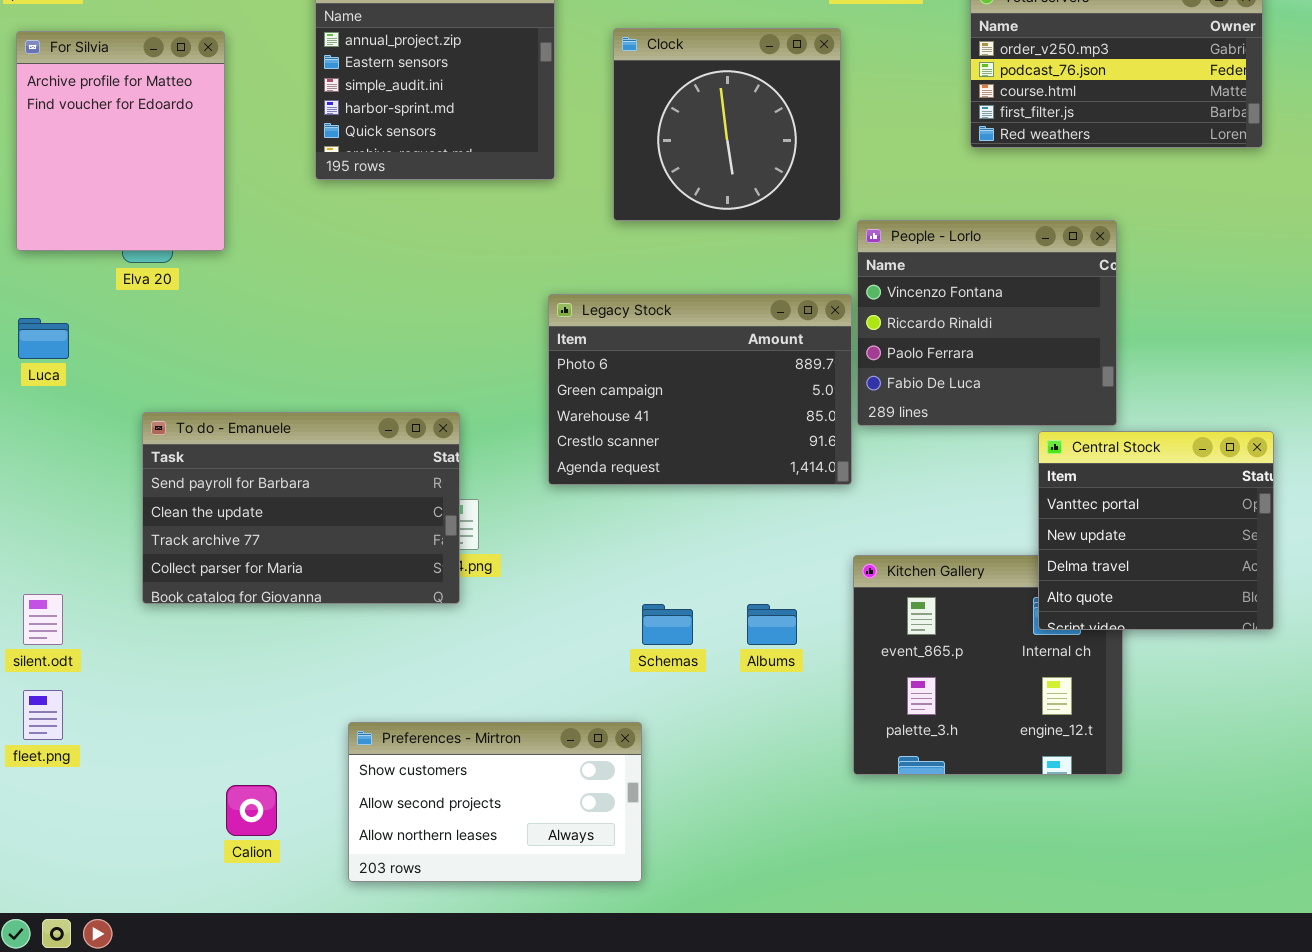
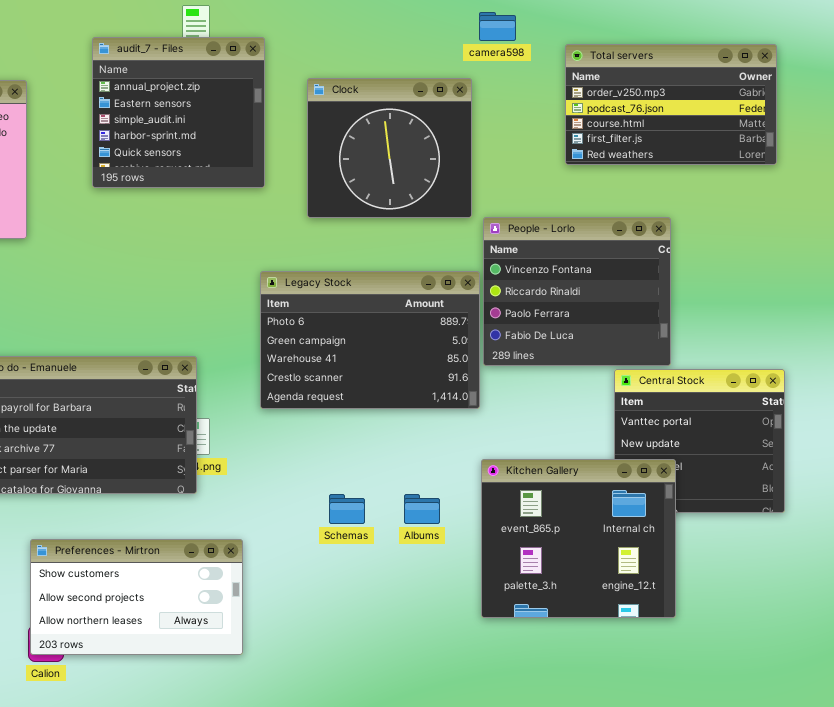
Kitchen Gallery: [853,555,1123,775] -> [481,459,676,618], raised
Preferences - Mirtron: [348,722,642,882] -> [30,539,243,655], moved

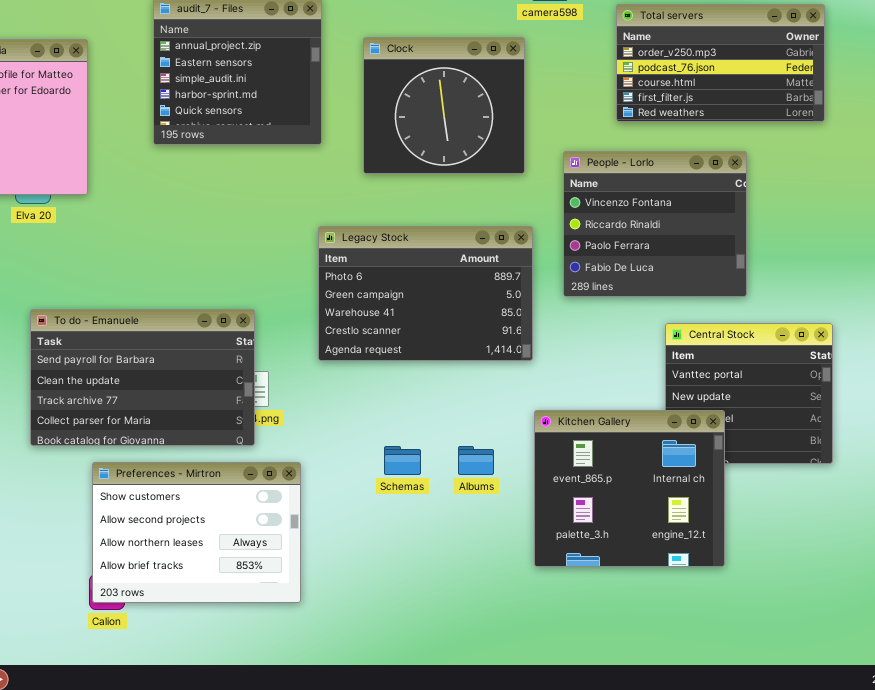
People - Lorlo: [483,217,671,366] -> [563,151,747,297], moved
Preferences - Mirtron: [30,539,243,655] -> [92,462,301,603], resized

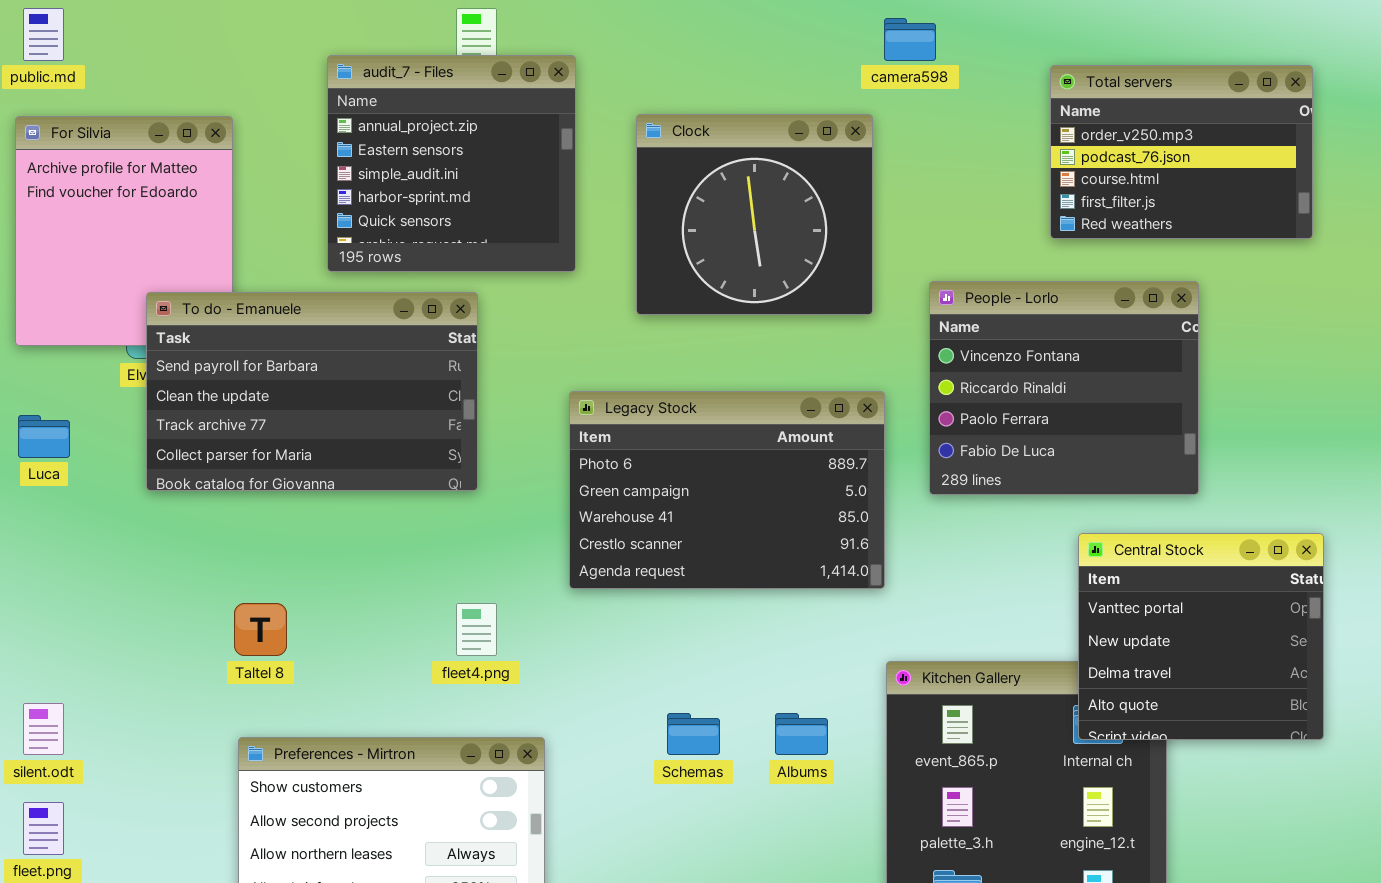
Total servers: [616,4,825,122] -> [1050,65,1313,239], resized
To do - Emanuele: [30,309,255,446] -> [146,292,478,491], moved
Central Stock: [665,323,833,464] -> [1078,533,1324,740], raised

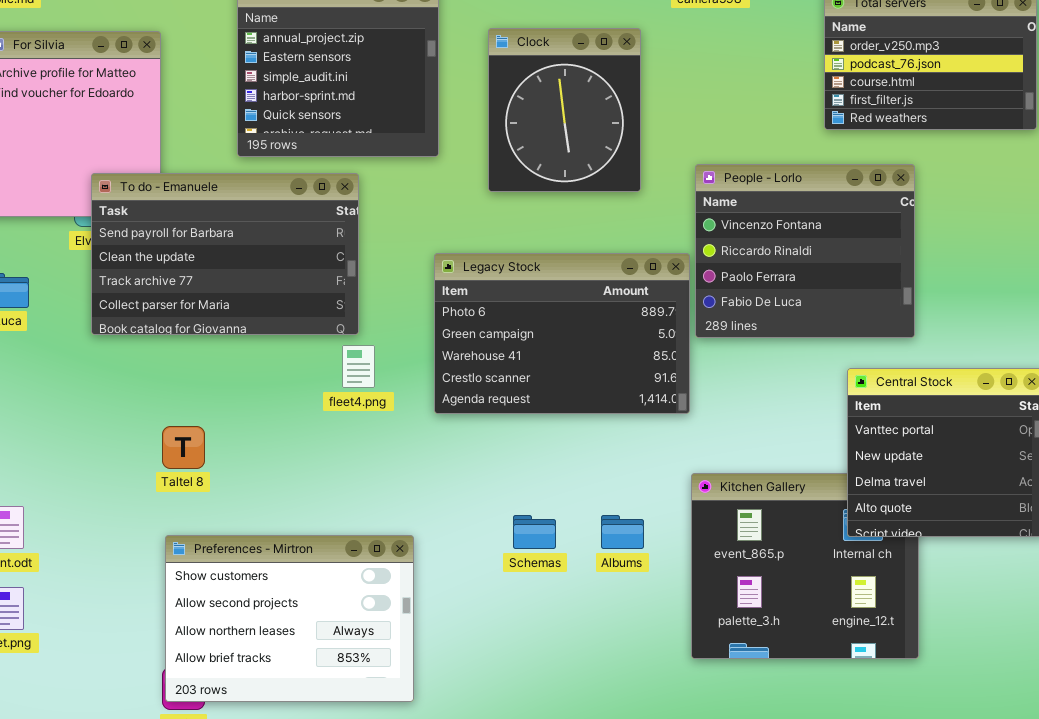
Clock: [636,114,873,315] -> [488,28,641,192], resized
People - Lorlo: [929,281,1199,495] -> [695,164,915,338], moved
fleet4.png: [456,603,497,656] -> [342,345,375,388], moved

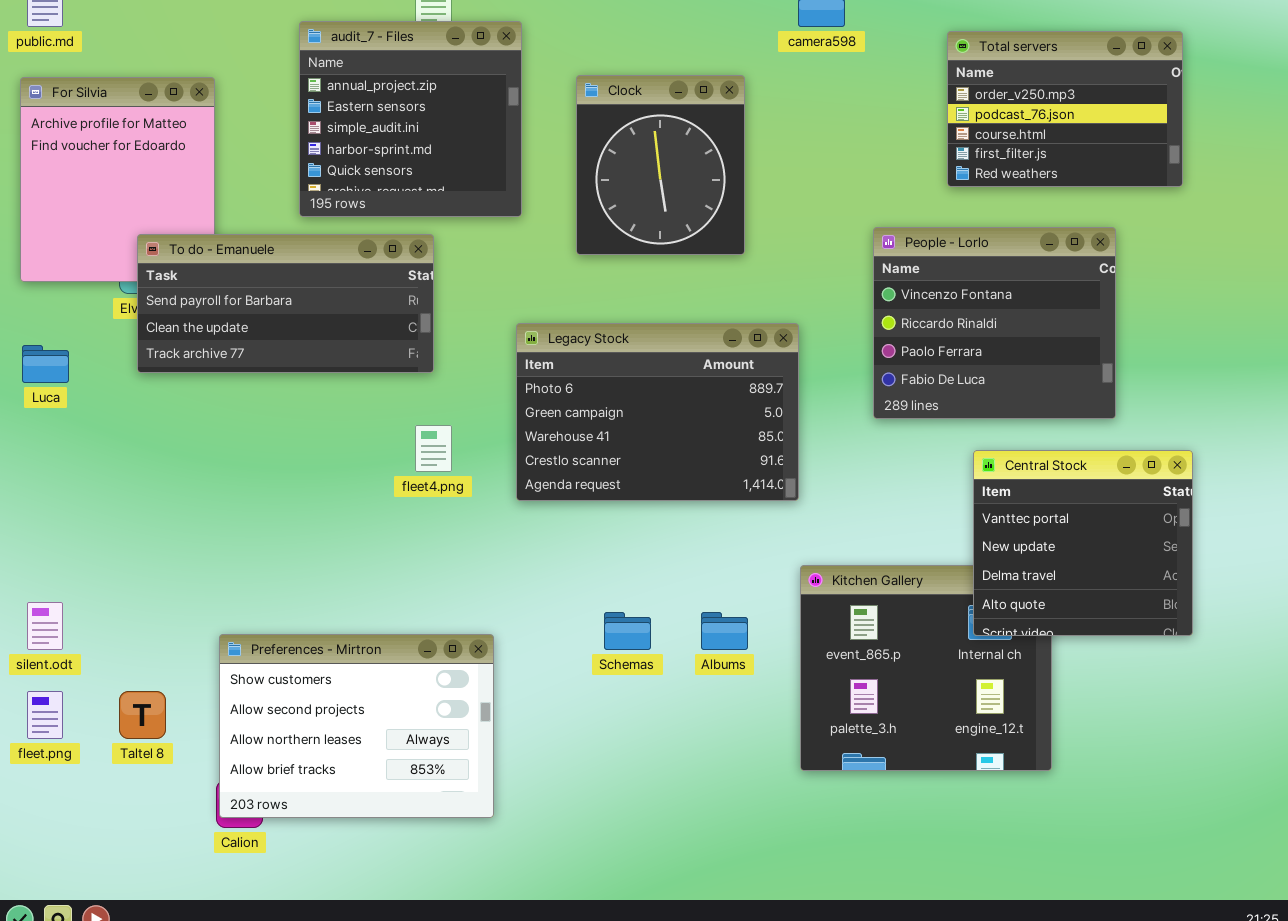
People - Lorlo: [695,164,915,338] -> [873,227,1116,419], moved
To do - Emanuele: [91,173,359,335] -> [137,234,434,373], resized
Taltel 8: [162,426,205,469] -> [119,691,166,739], moved

